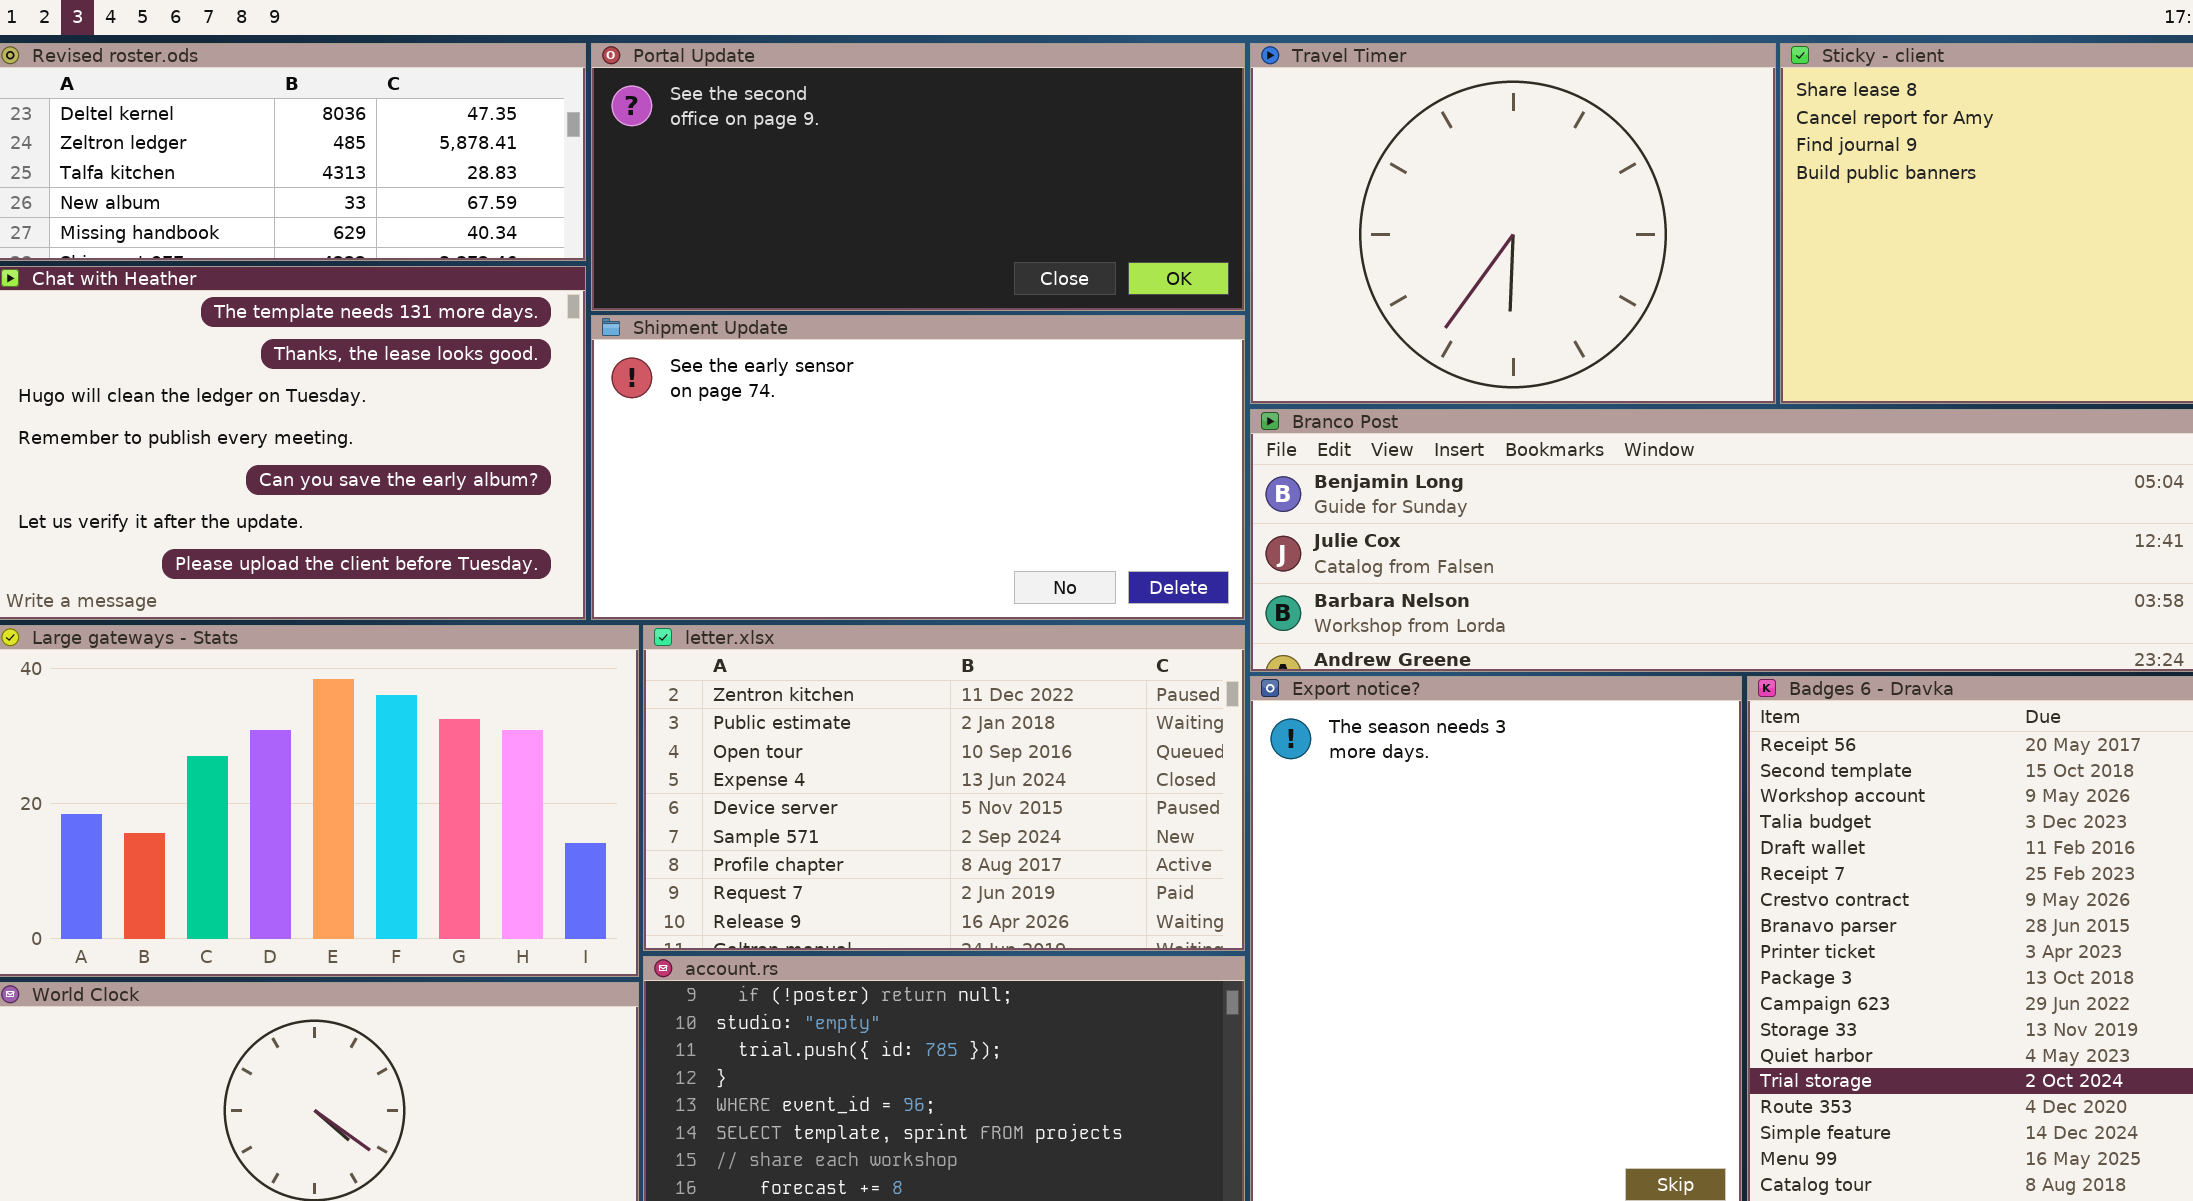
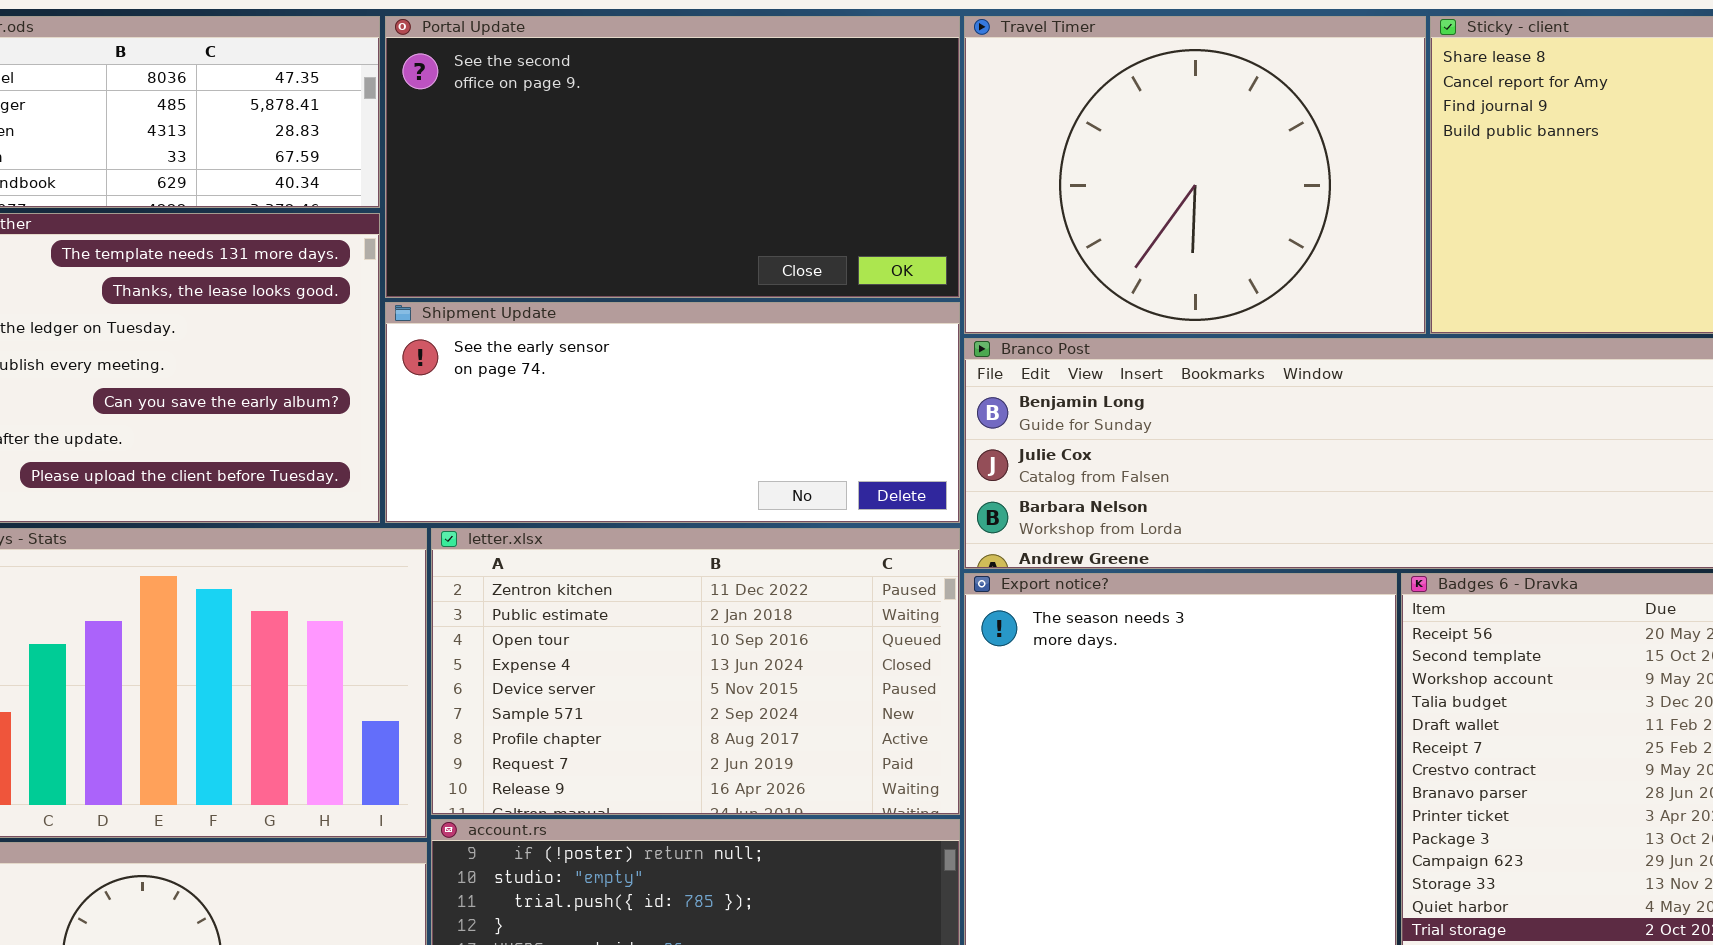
Portal Update: [591,43,1245,311] -> [385,16,960,298], resized
Shipment Update: [591,315,1245,620] -> [385,302,960,523], resized

